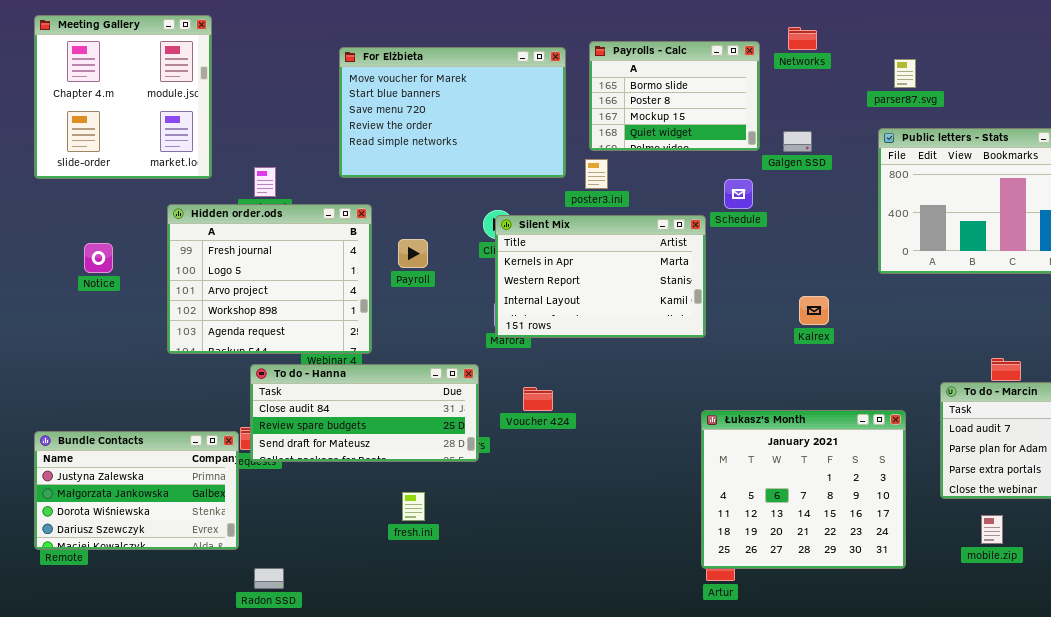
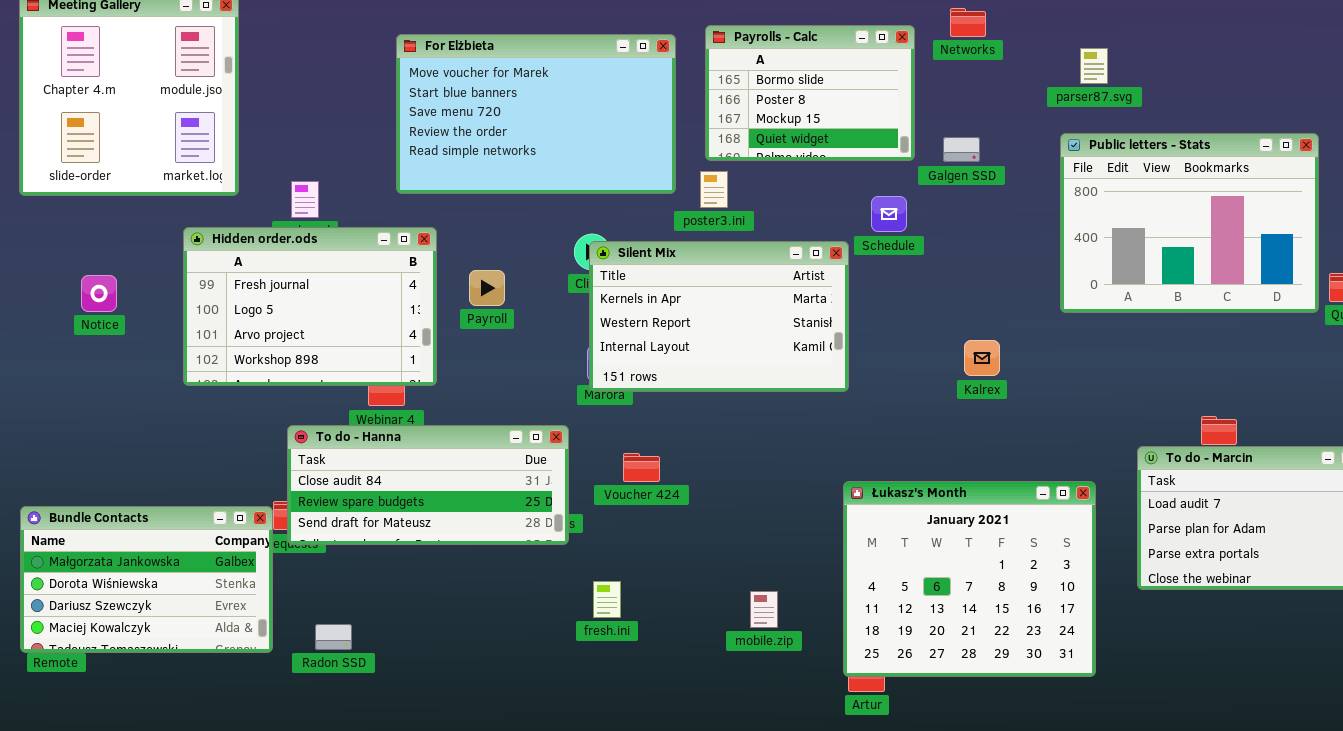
Hidden order.ods: [167,204,372,354] -> [183,227,437,386], resized
Bundle Contacts: [34,431,239,550] -> [20,506,273,653], scrolled down 1 row
fresh.ini: [402,492,425,521] -> [593,581,621,618], moved
mobile.zip: [981,515,1003,544] -> [750,591,778,628], moved
Radon SSD: [254,568,284,589] -> [315,624,352,650], moved

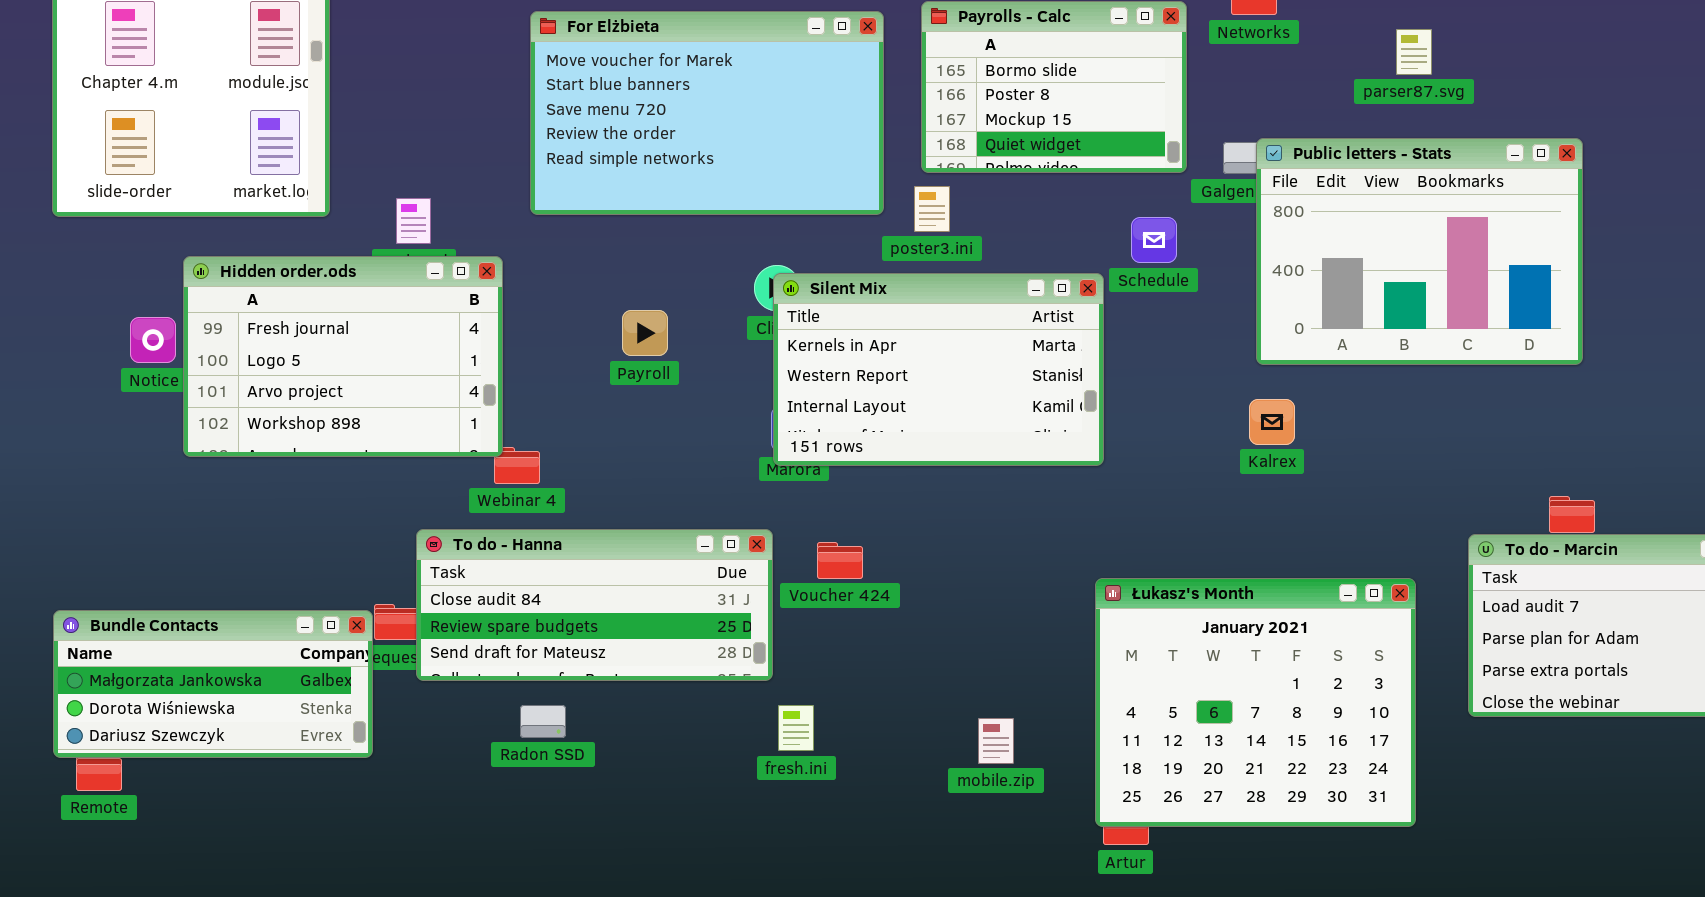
Public letters - Stats: [1060,133,1319,313] -> [1256,138,1583,365], moved
Hidden order.ods: [183,227,437,386] -> [183,256,503,457], moved
To do - Hanna: [287,425,569,545] -> [416,529,773,681], moved
Bundle Contacts: [20,506,273,653] -> [53,610,373,758], resized
Radon SSD: [315,624,352,650] -> [520,705,566,738], moved

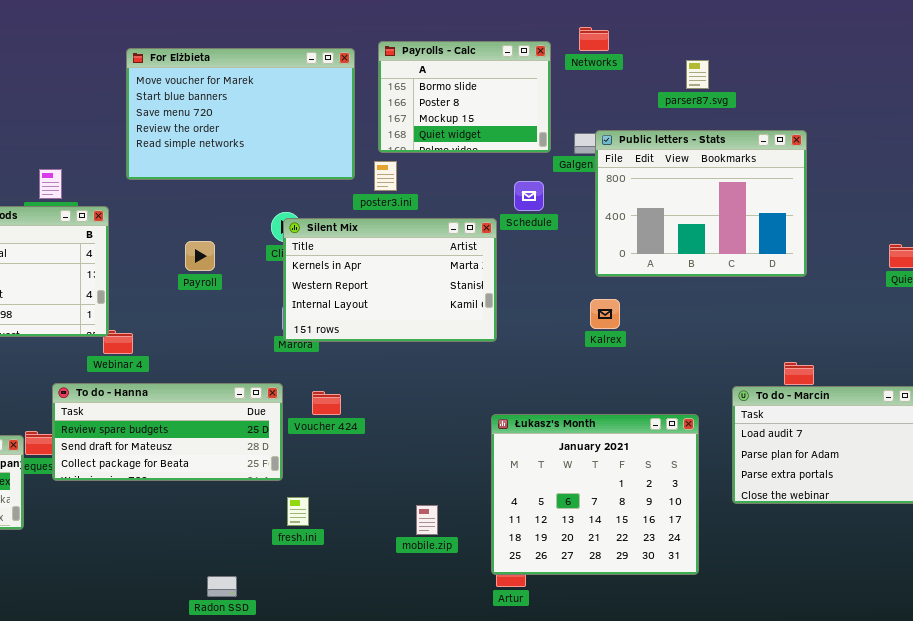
To do - Hanna: [416,529,773,681] -> [52,383,283,481], scrolled down 1 row
Radon SSD: [520,705,566,738] -> [207,576,237,597], moved

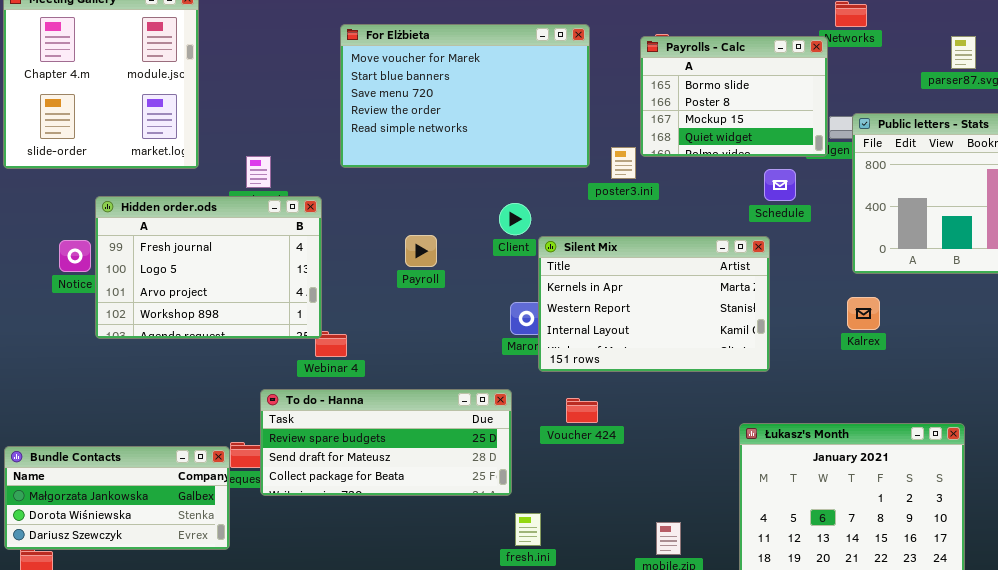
Payrolls - Calc: [378,41,551,153] -> [640,36,828,157], moved
Silent Mix: [283,218,497,342] -> [538,236,770,372], moved
Voucher 424: [312,391,341,415] -> [566,398,598,423], moved

